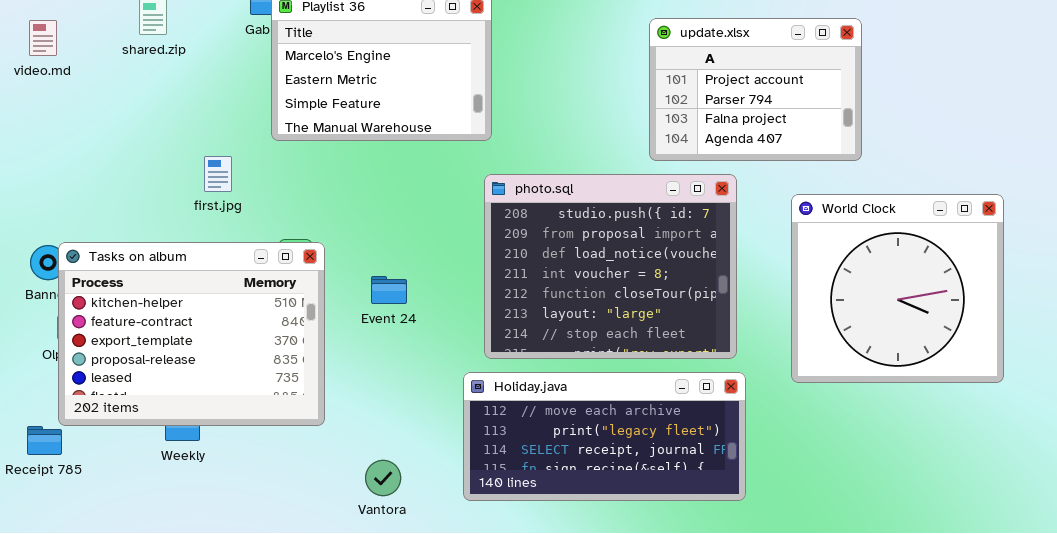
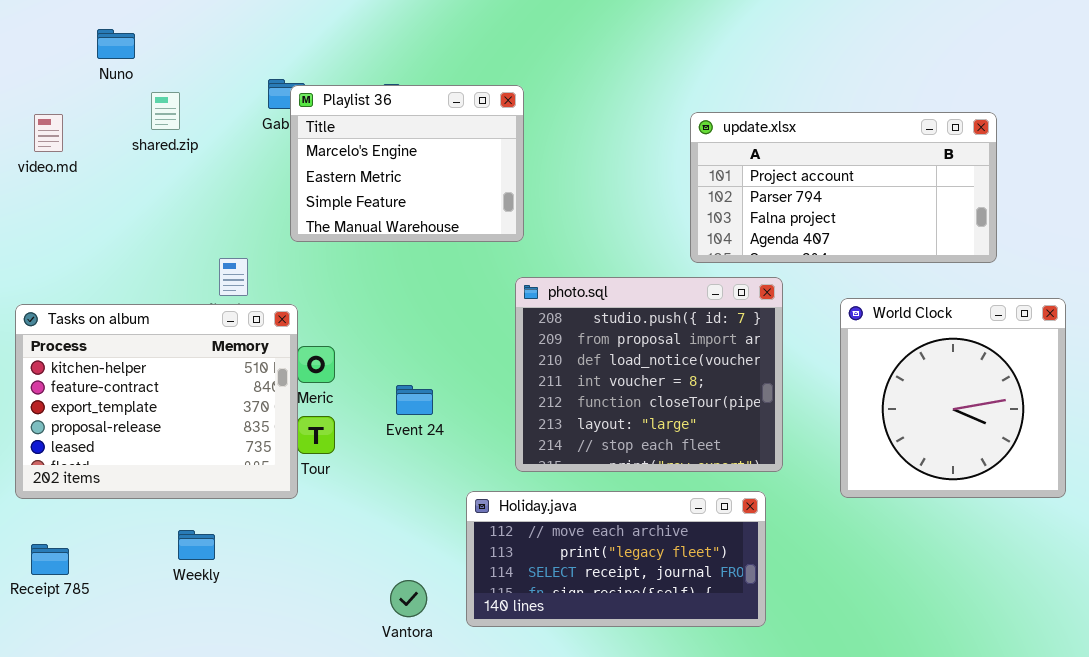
update.xlsx: [649,18,862,161] -> [690,112,997,263], resized
Tasks on album: [58,242,325,426] -> [15,304,298,499], moved
Holiday.java: [463,372,746,501] -> [466,491,766,627], moved

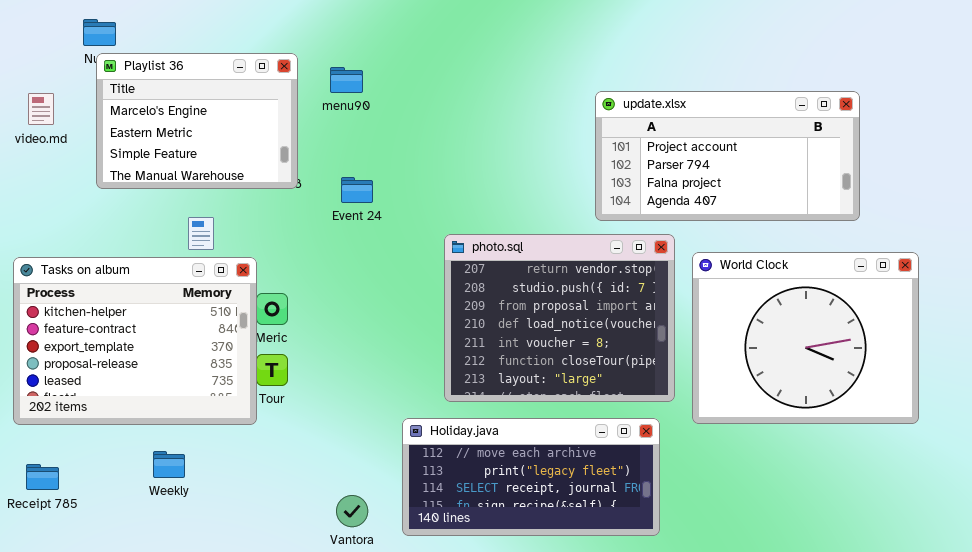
Playlist 36: [290,85,524,242] -> [96,53,298,189], moved
photo.sql: [515,277,783,472] -> [444,234,675,402], scrolled up 1 row
World Clock: [840,298,1066,498] -> [692,252,919,424], resized
Event 24: [396,385,433,415] -> [341,177,373,203], moved

